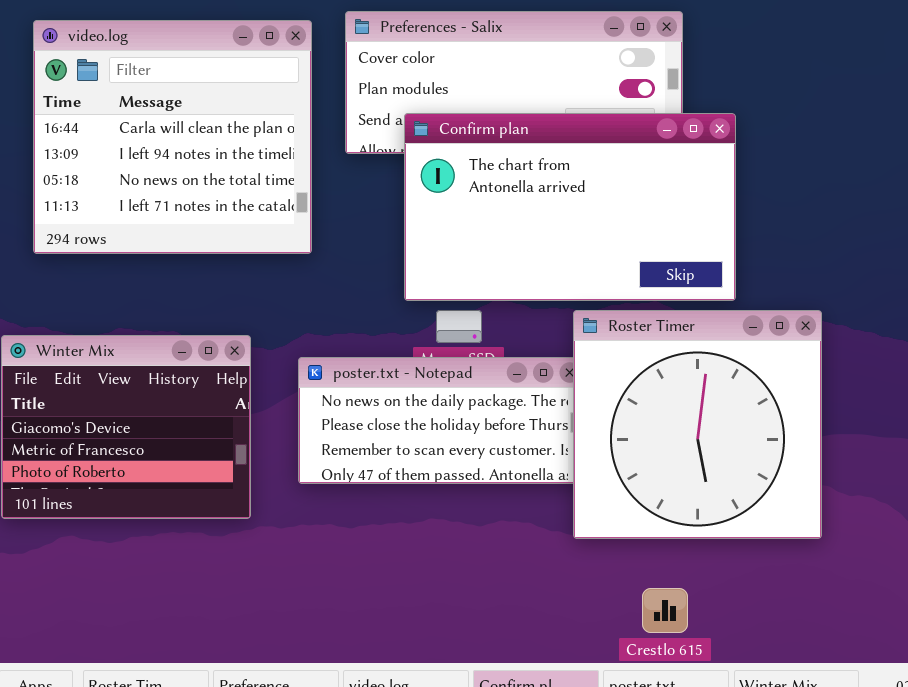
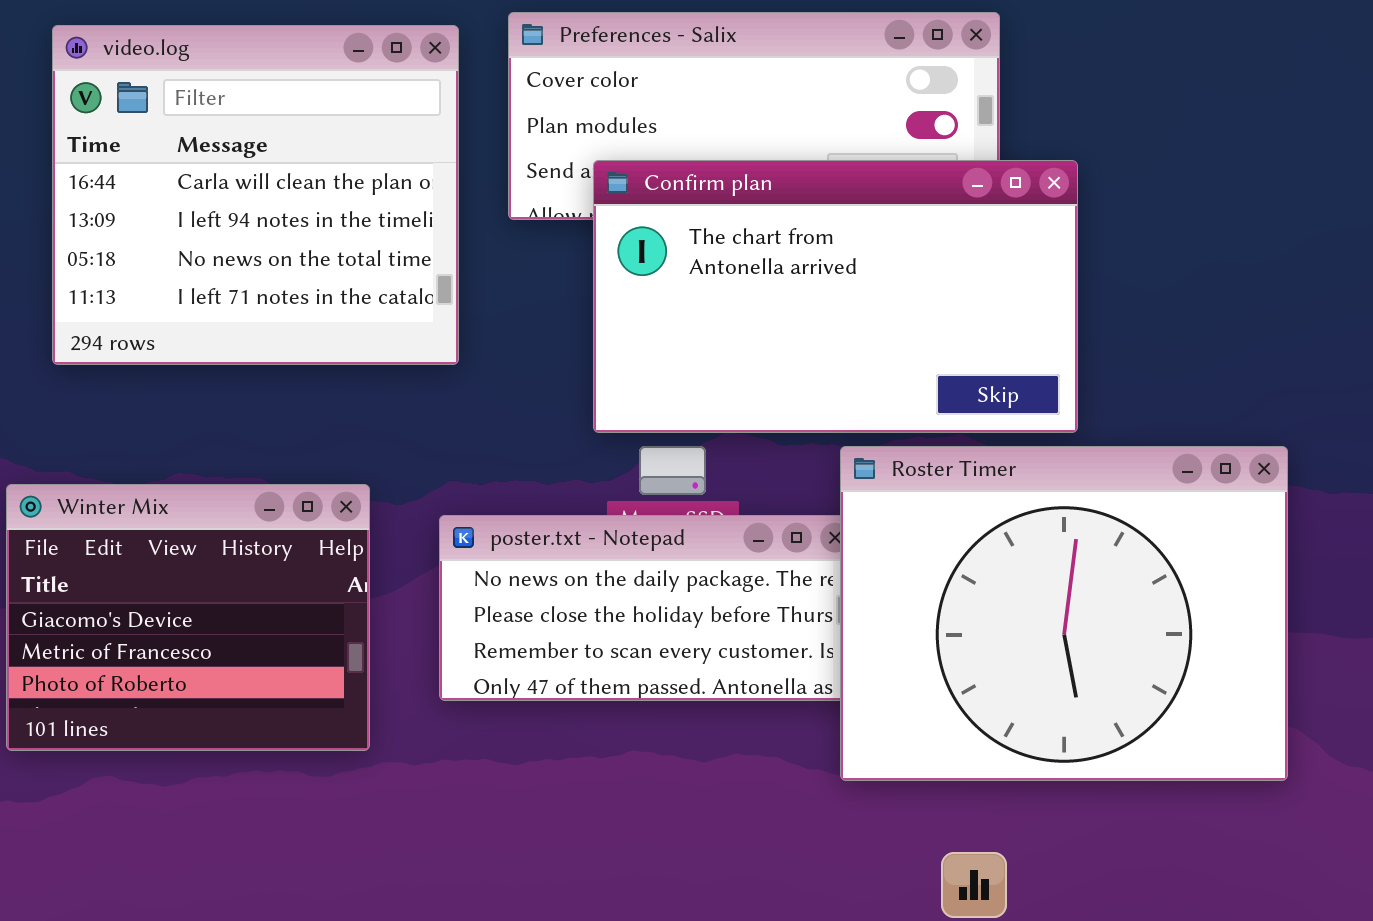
Roster Timer: [573,310,822,539] -> [840,446,1288,781], resized

